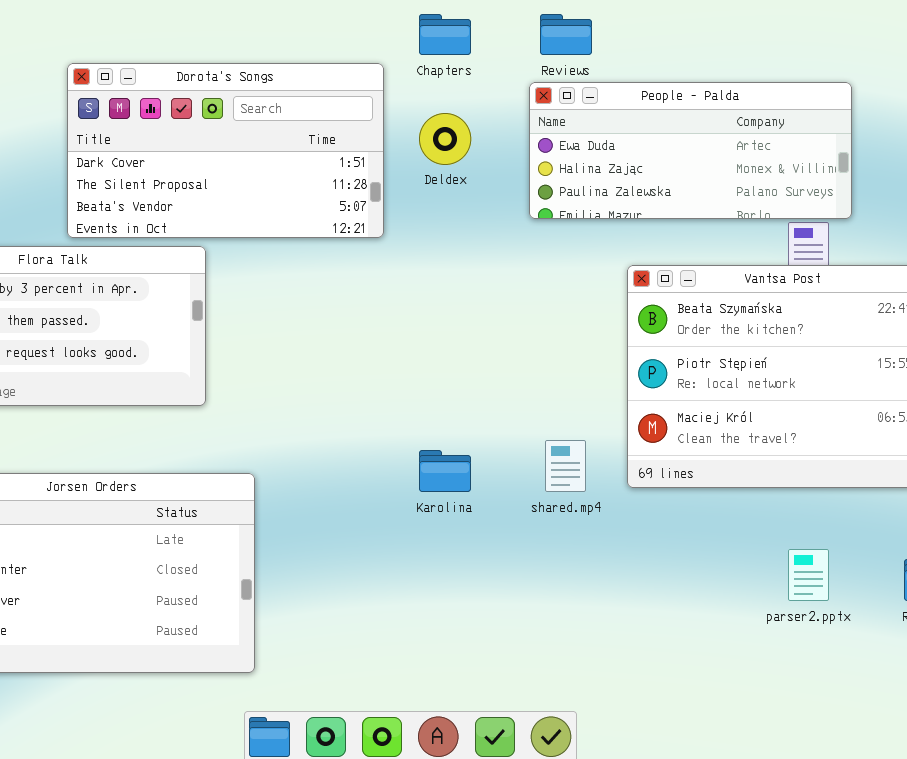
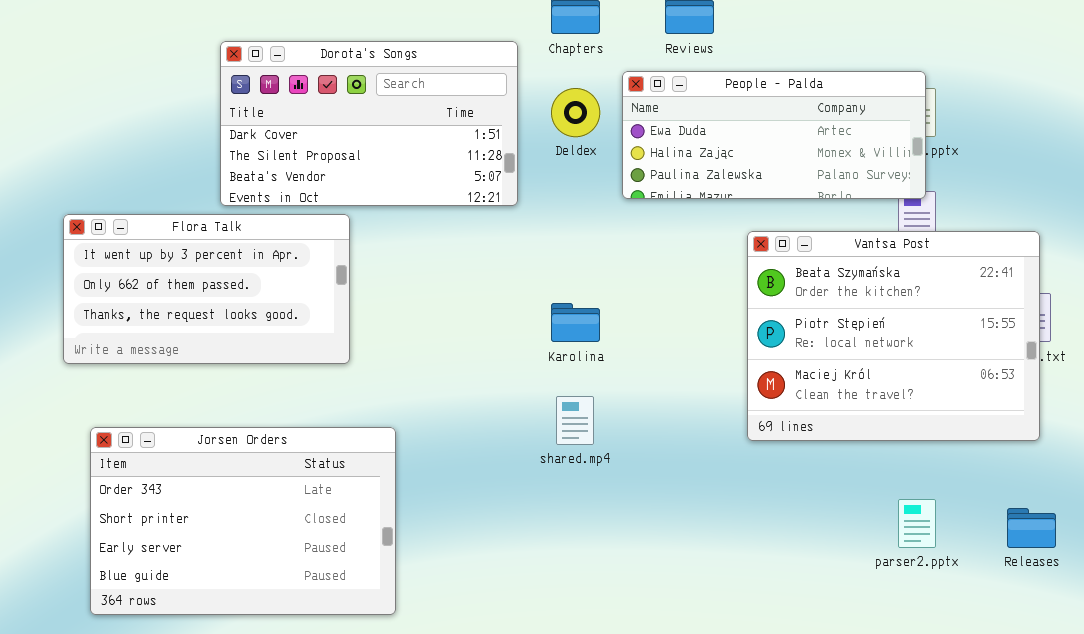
People - Palda: [529,82,852,219] -> [622,71,926,199], moved
shared.mp4: [545,440,586,492] -> [556,396,594,445], moved
Karolina: [419,450,471,492] -> [551,303,600,342], moved

